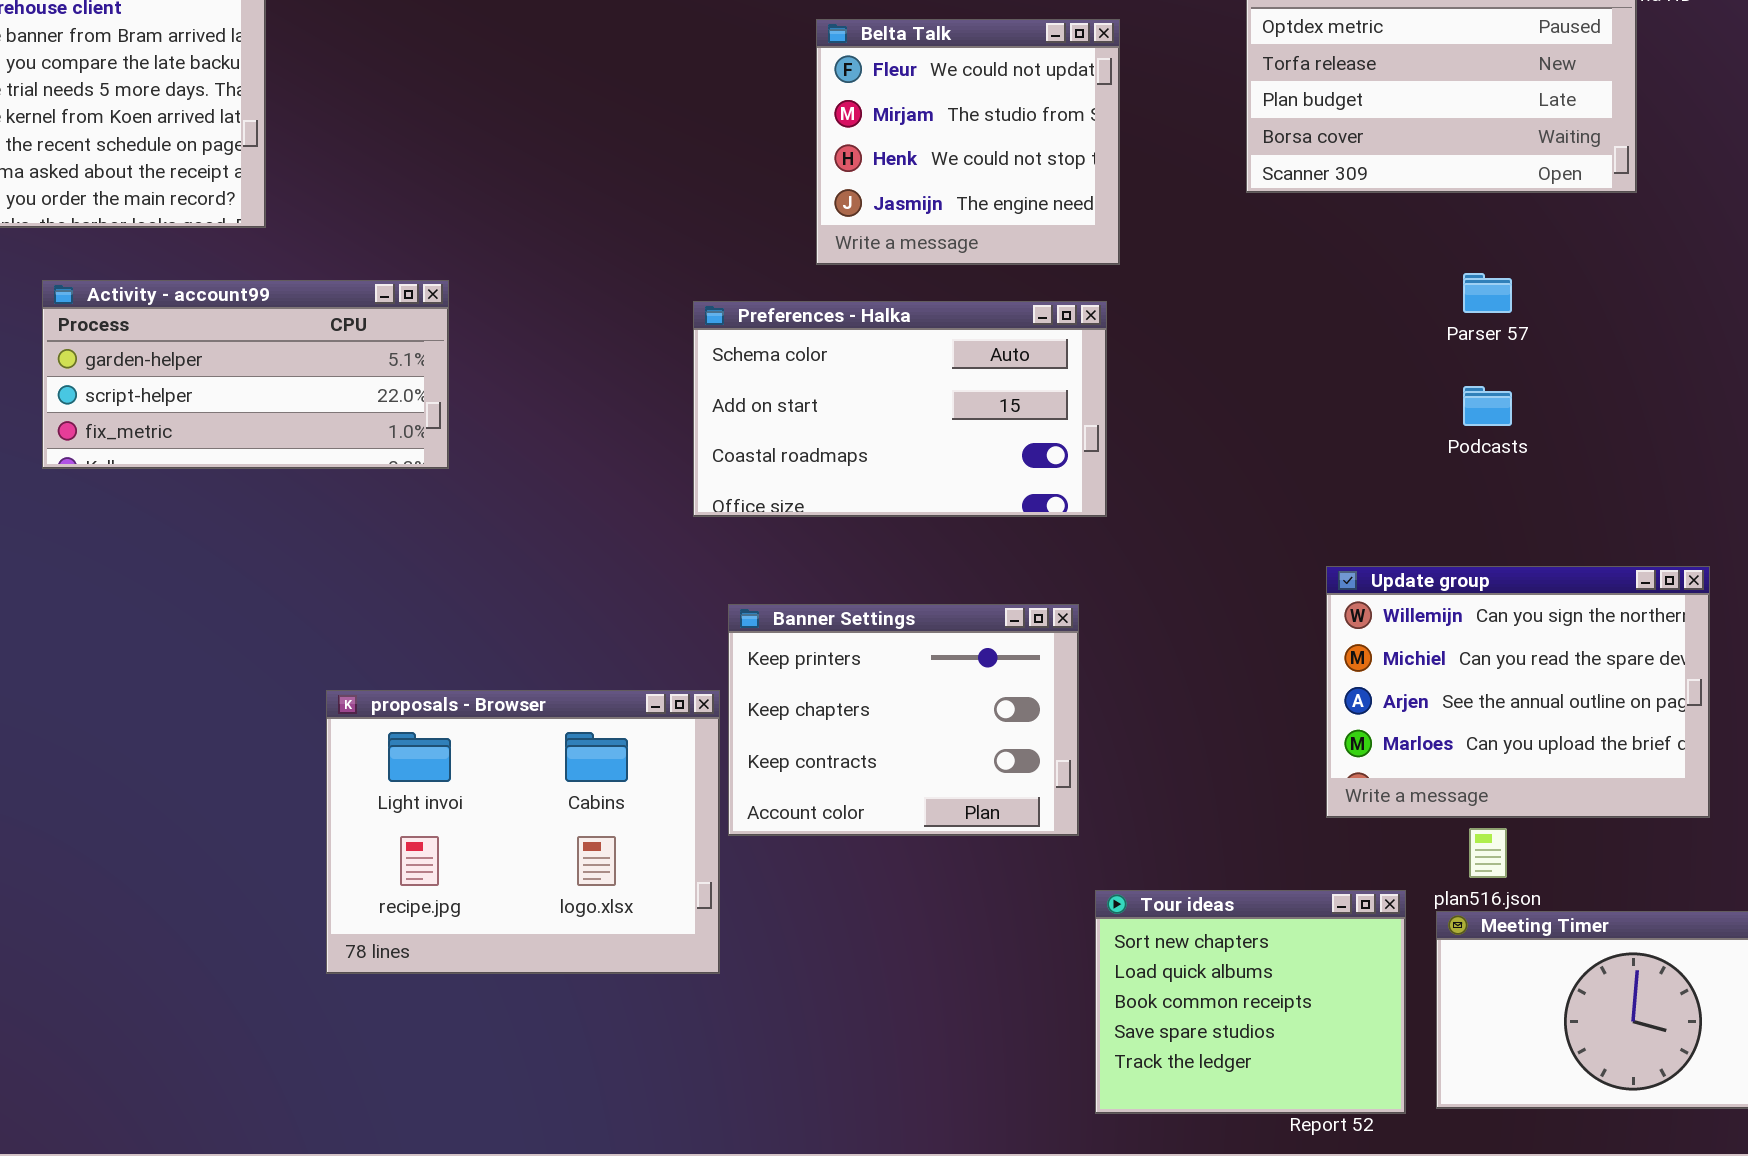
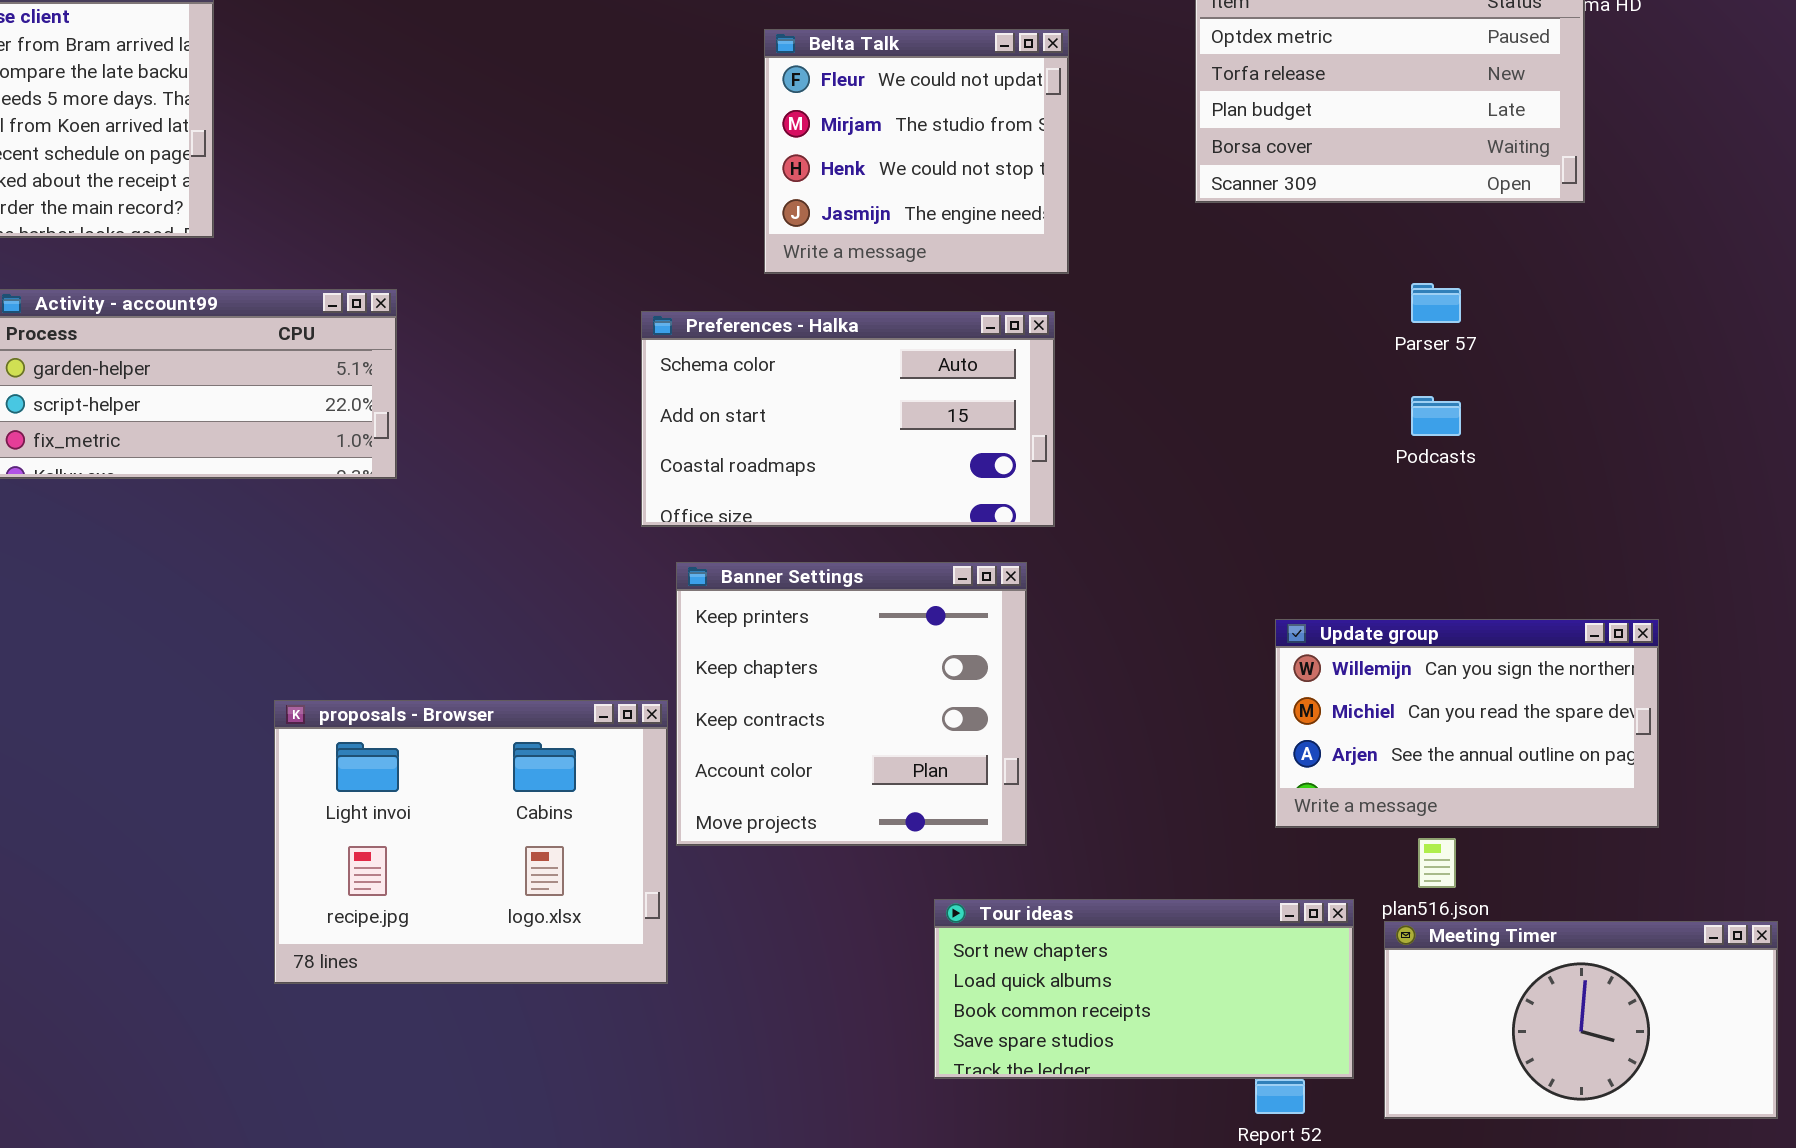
Update group: [1326,566,1710,818] -> [1275,619,1659,828], resized
Banner Settings: [728,604,1079,836] -> [676,562,1027,846], resized
Tour ideas: [1095,890,1406,1114] -> [934,899,1354,1079], resized

